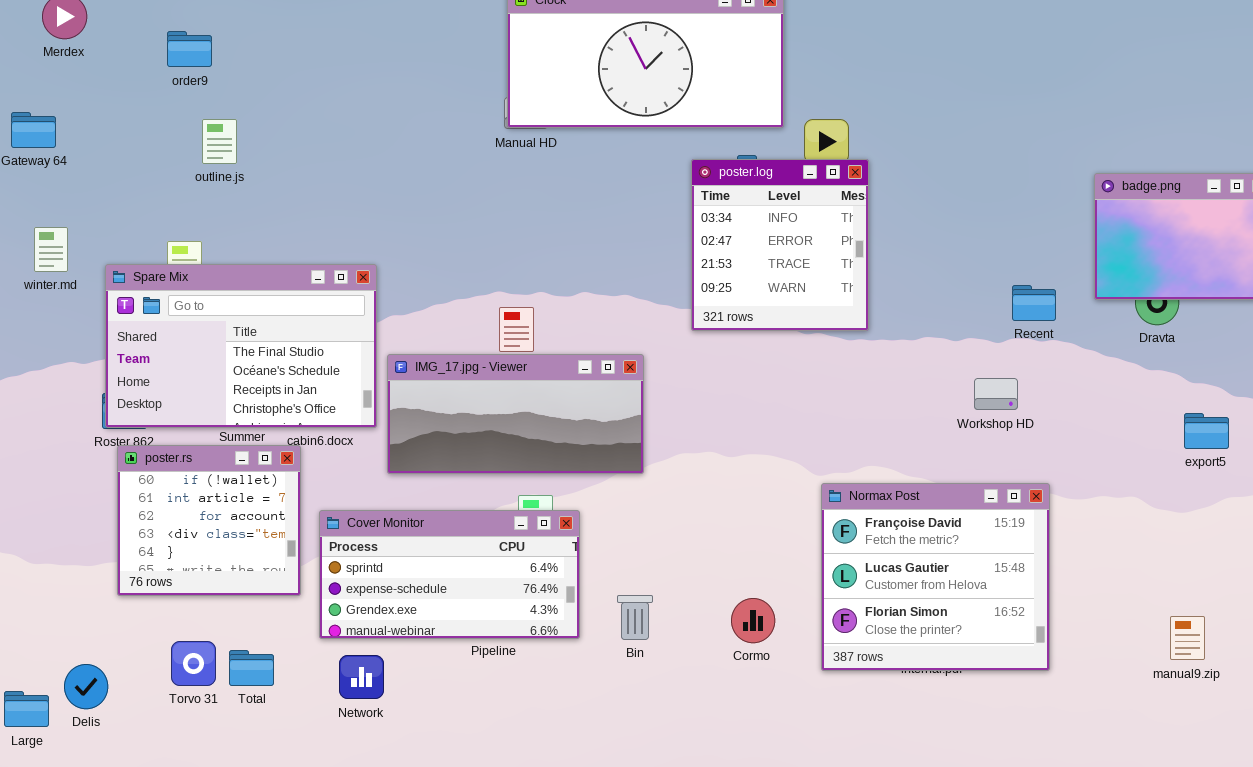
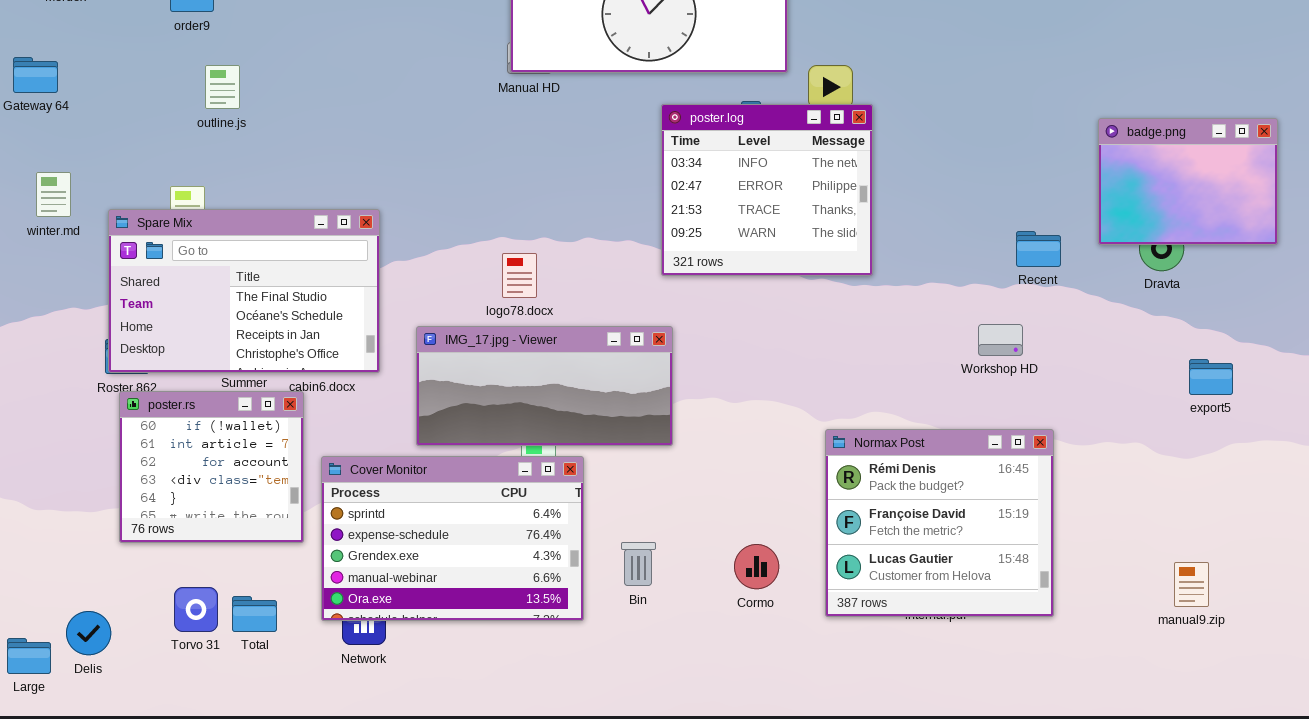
poster.log: [691,159,869,331] -> [661,104,873,276], resized
IMG_17.jpg - Viewer: [387,354,644,474] -> [416,326,673,446], moved
Normax Post: [821,483,1050,671] -> [825,429,1054,617], scrolled up 1 row
Cover Monitor: [319,510,580,639] -> [321,456,584,621], resized

